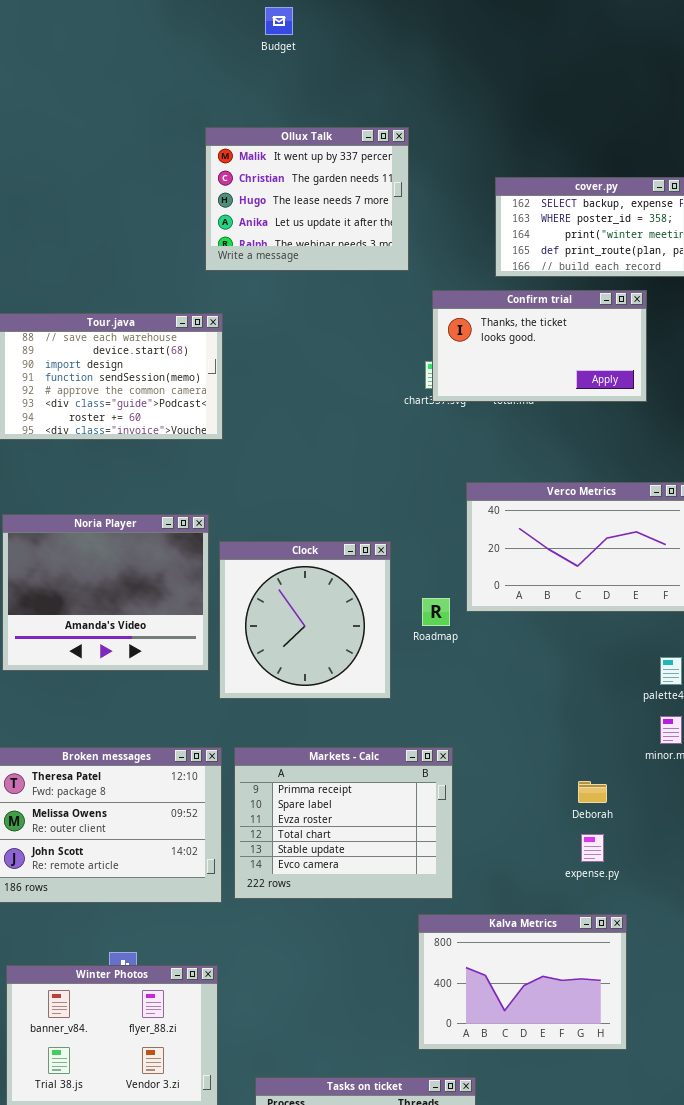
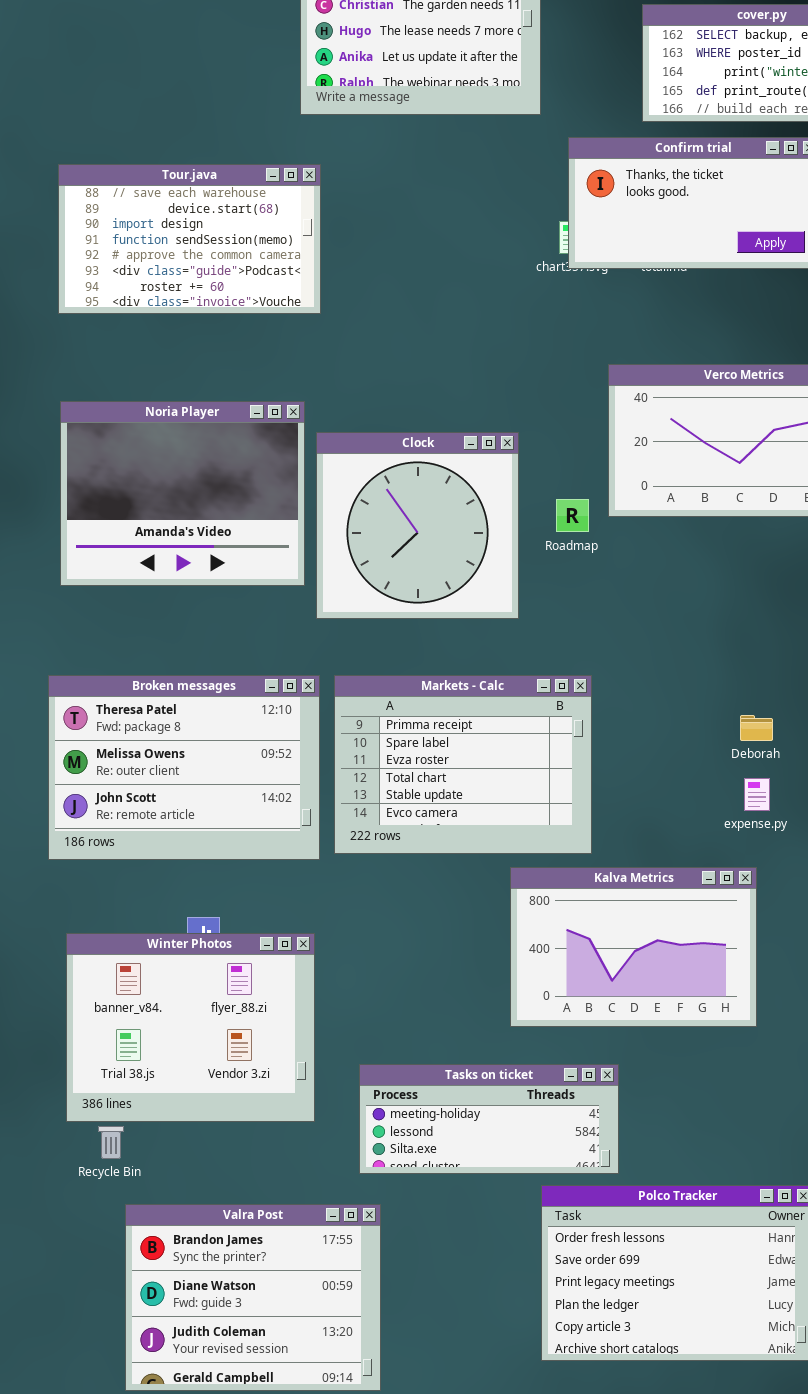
Kalva Metrics: [418,914,627,1050] -> [510,867,757,1027], moved

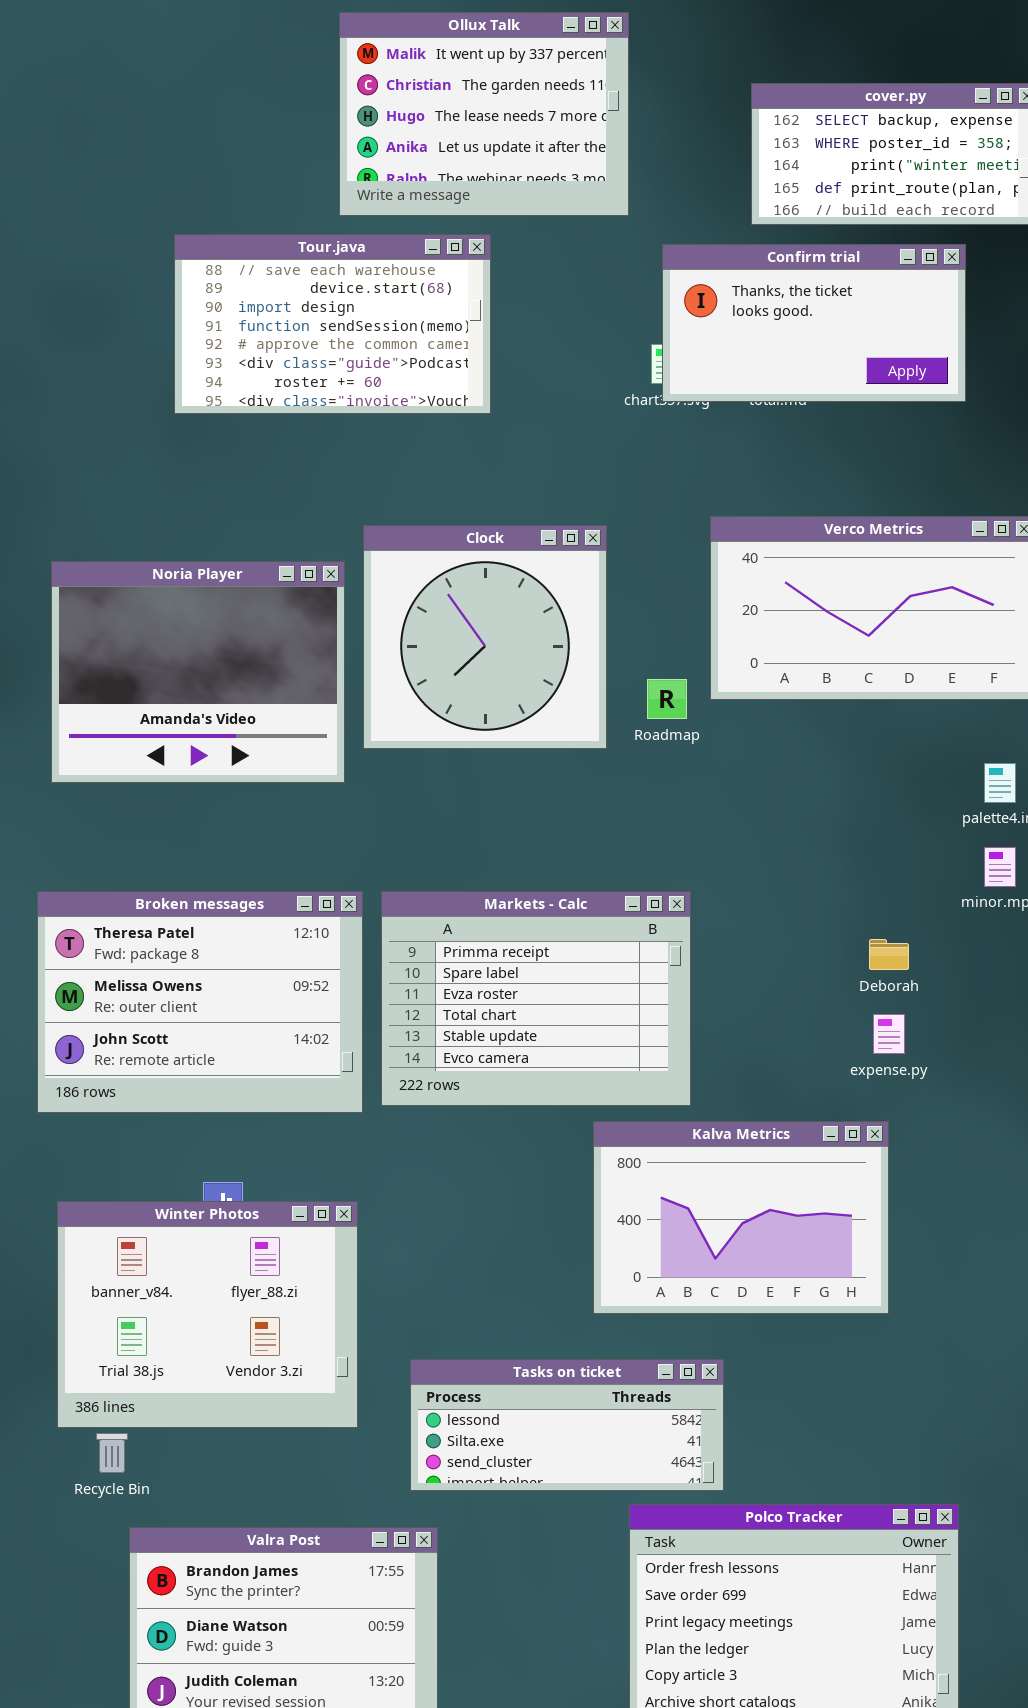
Tour.java: [58,164,321,314] -> [174,234,491,414], moved
Clock: [316,432,519,619] -> [363,525,607,749], moved
Tasks on ticket: [359,1064,619,1174] -> [410,1359,724,1491], scrolled down 1 row

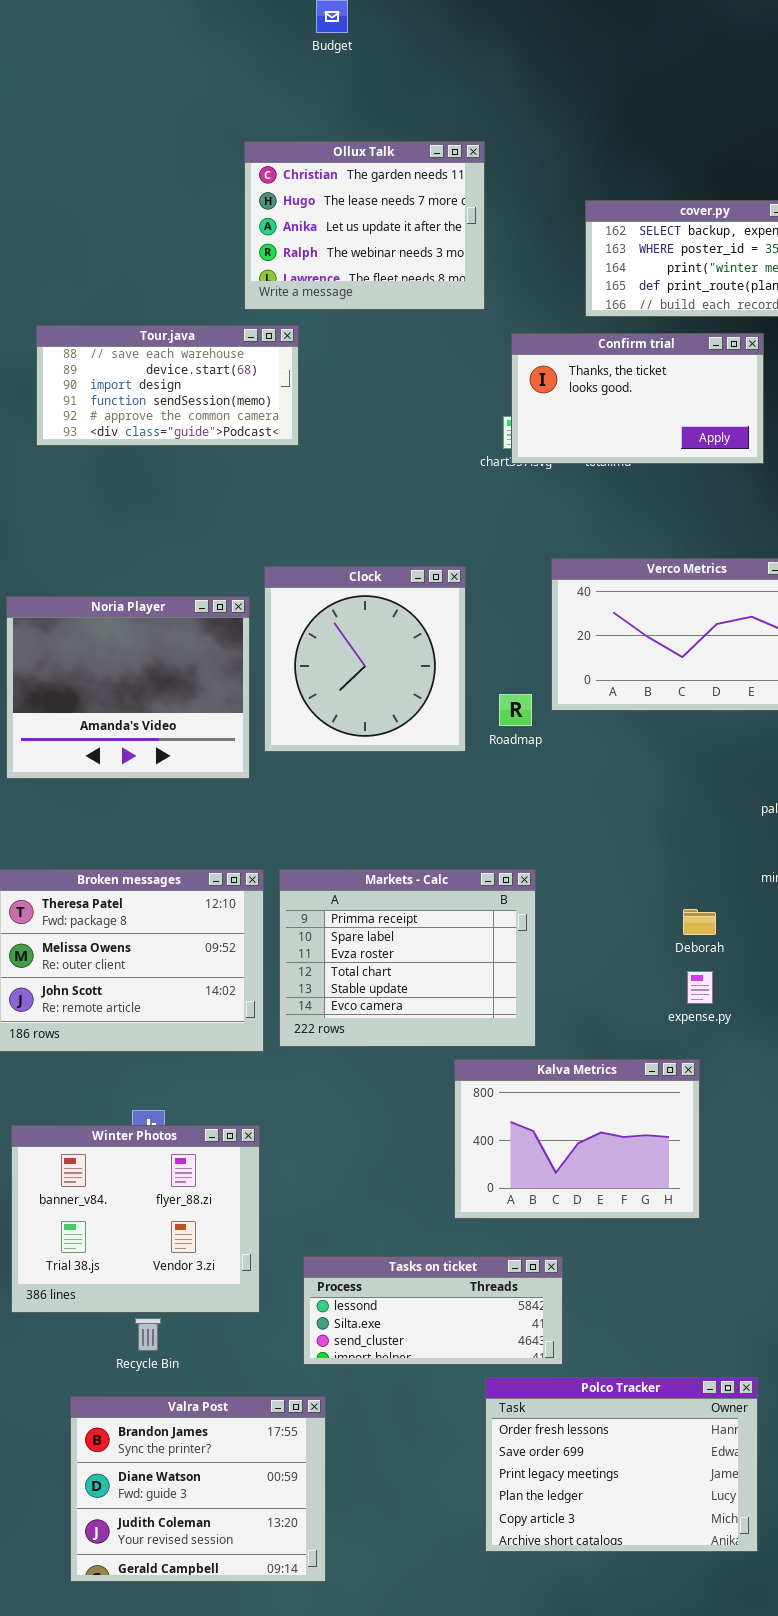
Ollux Talk: [339,12,629,216] -> [244,141,485,310], scrolled down 1 row
Tour.java: [174,234,491,414] -> [36,325,299,446], moved, resized
Recycle Bin: [96,1433,128,1473] -> [135,1318,161,1351], moved

